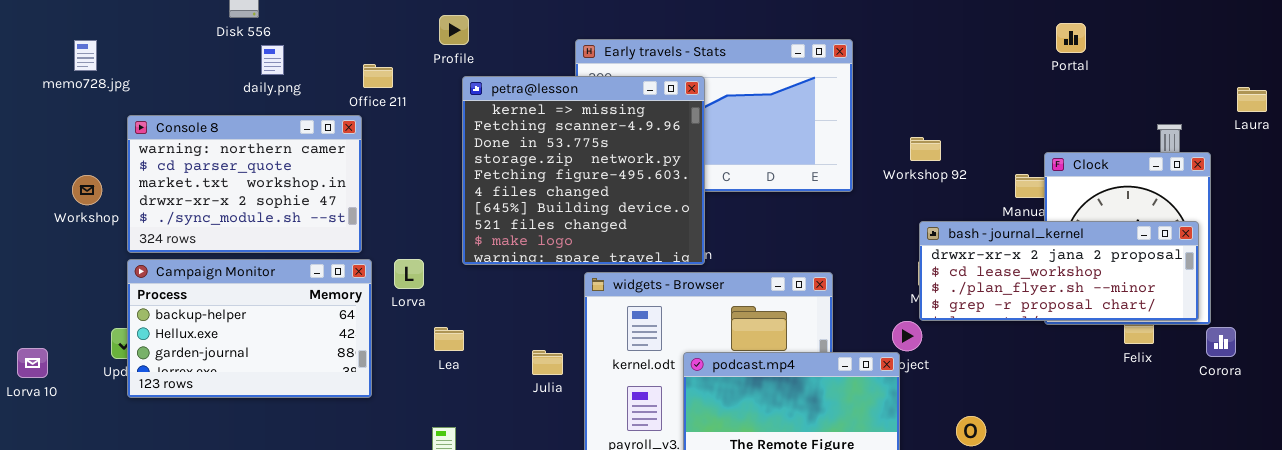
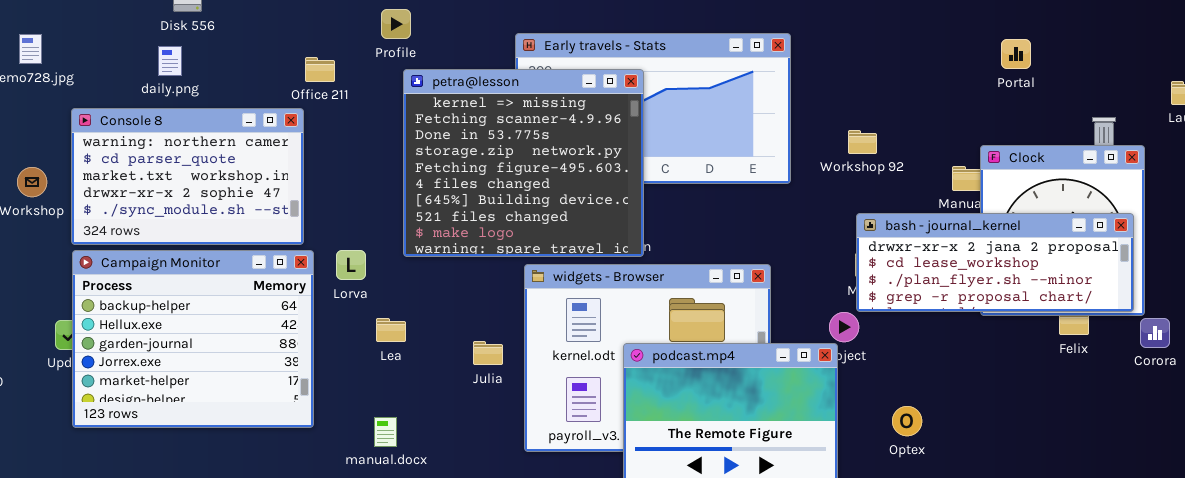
Portal: [1056,23,1086,53] -> [1001,39,1031,69], moved
daily.png: [261,45,284,75] -> [158,46,182,76], moved
Campaign Monitor: [127,259,372,398] -> [72,250,314,428], resized

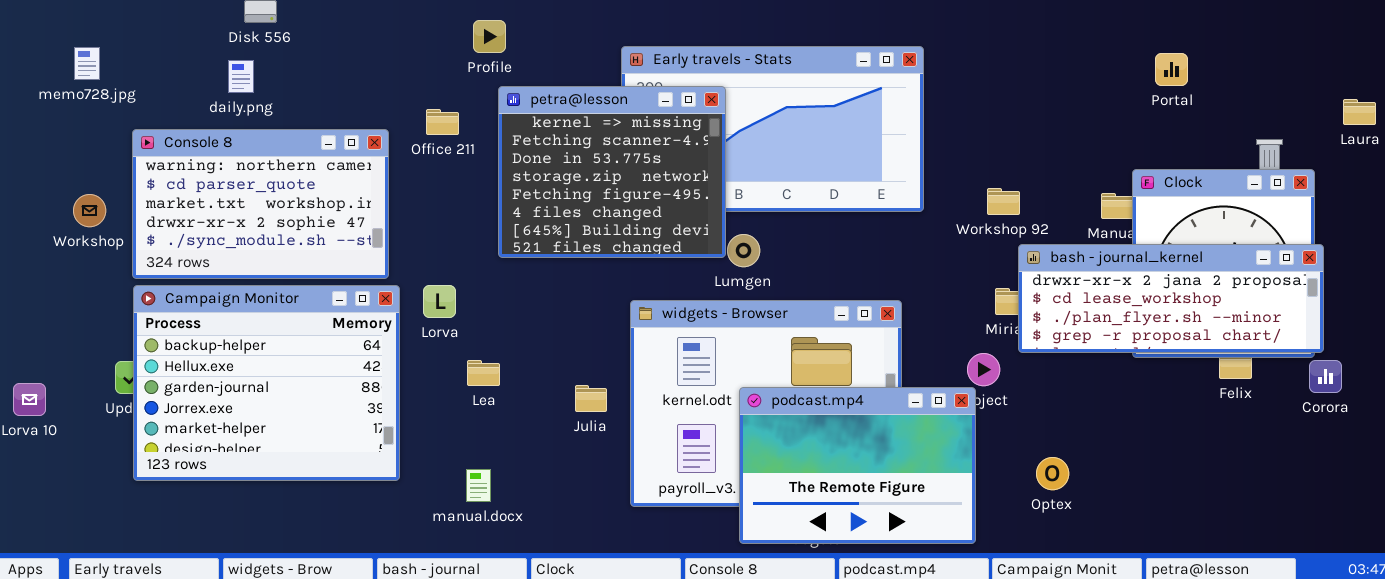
Office 211: [305,57,335,82] -> [426,109,459,135], moved
petra@lesson: [403,69,644,257] -> [498,86,726,258], resized
Workshop 92: [848,130,877,154] -> [987,188,1020,215], moved
bash - journal_kernel: [856,213,1134,312] -> [1018,244,1324,353], moved

